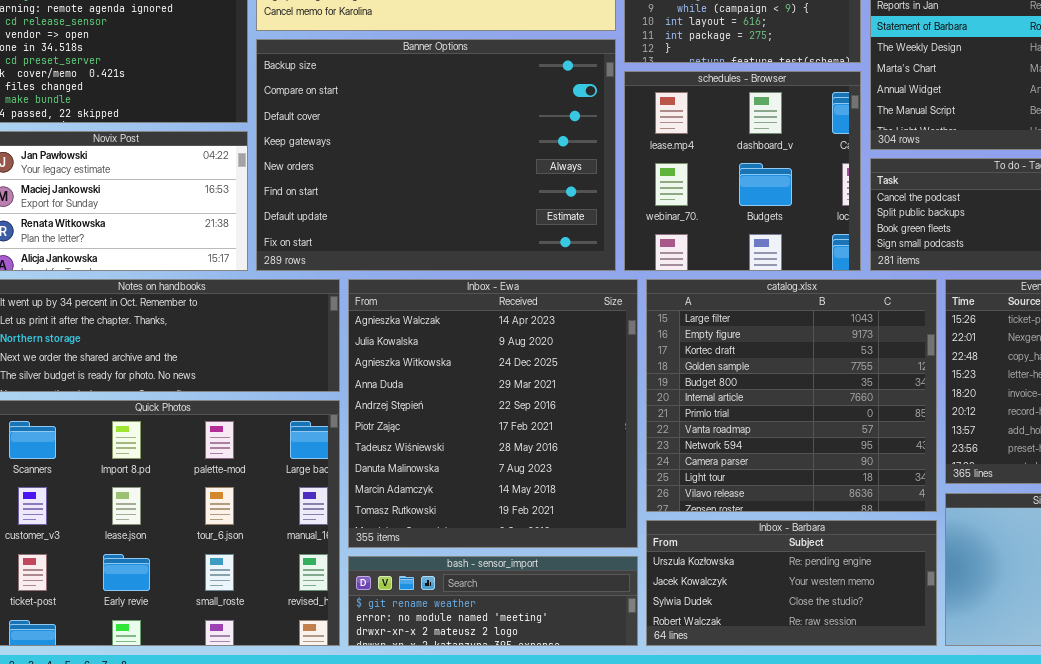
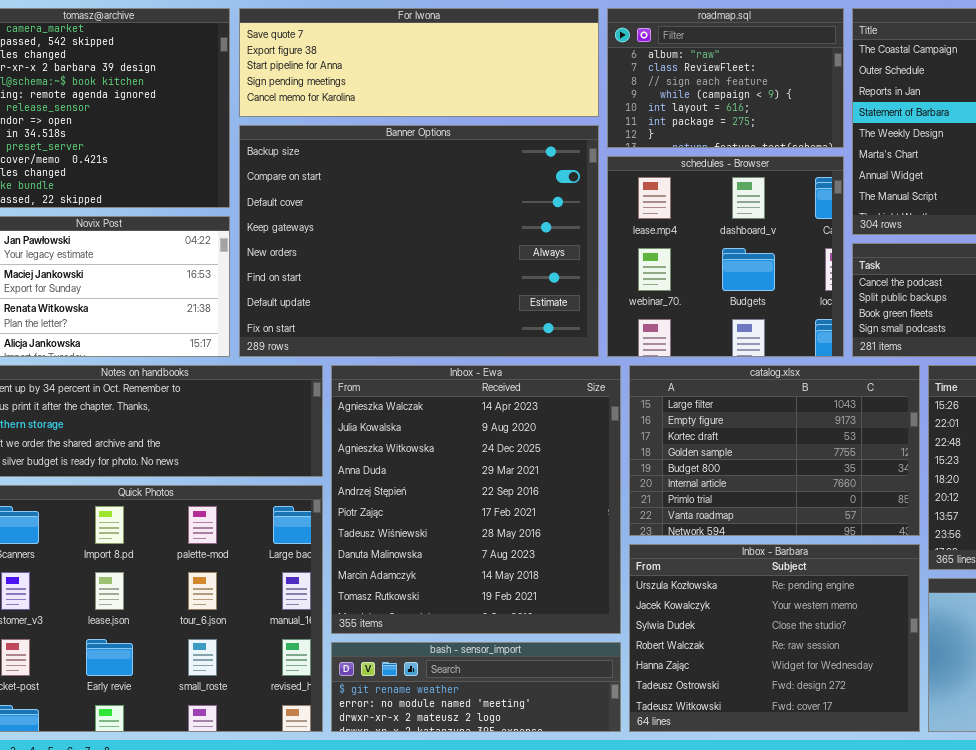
catalog.xlsx: [646,279,937,512] -> [629,365,920,536], resized
Inbox - Barbara: [646,520,937,646] -> [629,544,920,732], resized

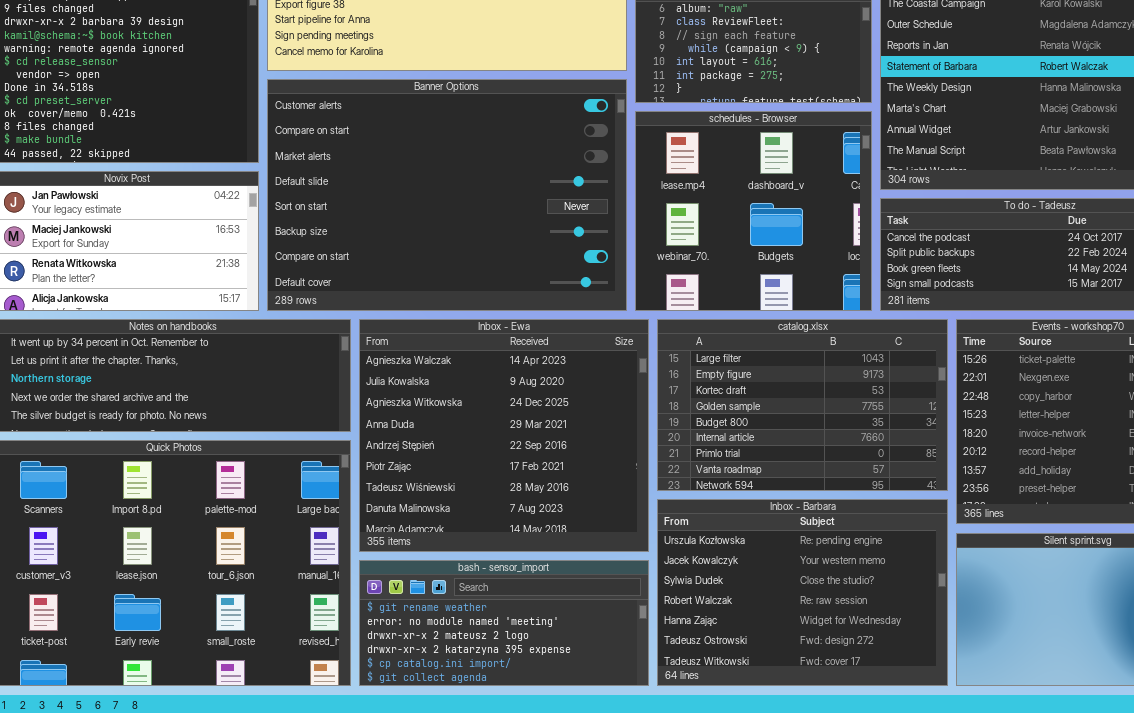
Banner Options: [239,125,599,357] -> [267,79,627,311], scrolled up 5 rows
Inbox - Ewa: [331,365,621,634] -> [359,319,649,552], resized
bash - sensor_import: [331,642,621,732] -> [359,560,649,686], resized

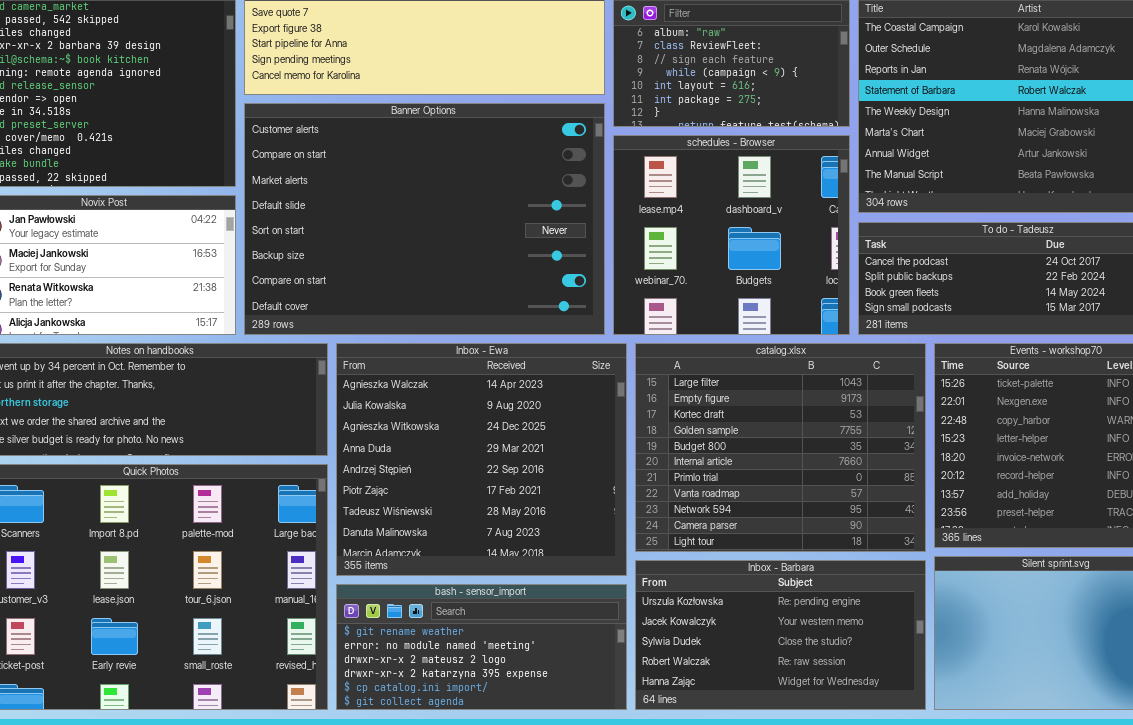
catalog.xlsx: [657,319,948,491] -> [635,343,926,552], resized
Inbox - Barbara: [657,499,948,686] -> [635,560,926,710], resized

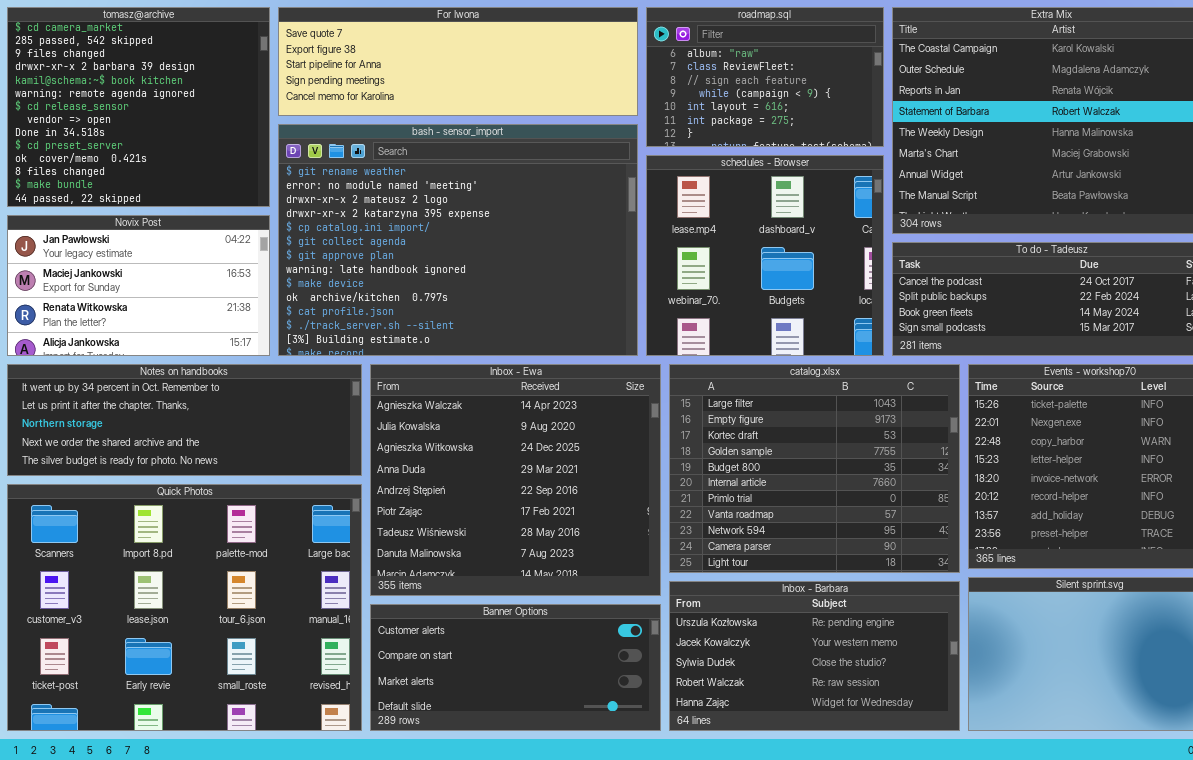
Banner Options: [244,103,605,335] -> [370,604,661,731], moved, resized
bash - sensor_import: [336,584,627,710] -> [278,124,638,356], moved, resized

